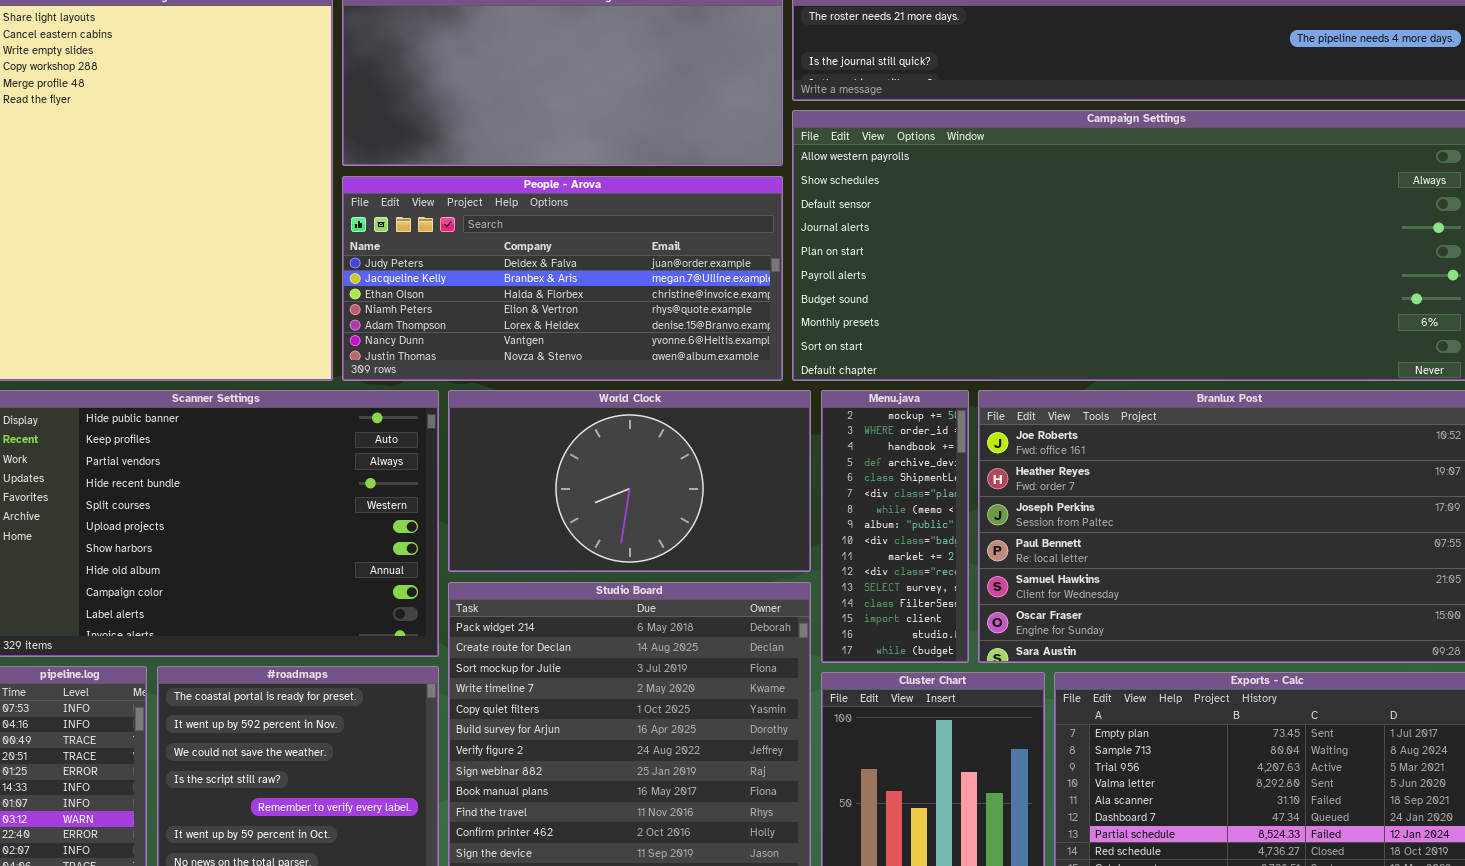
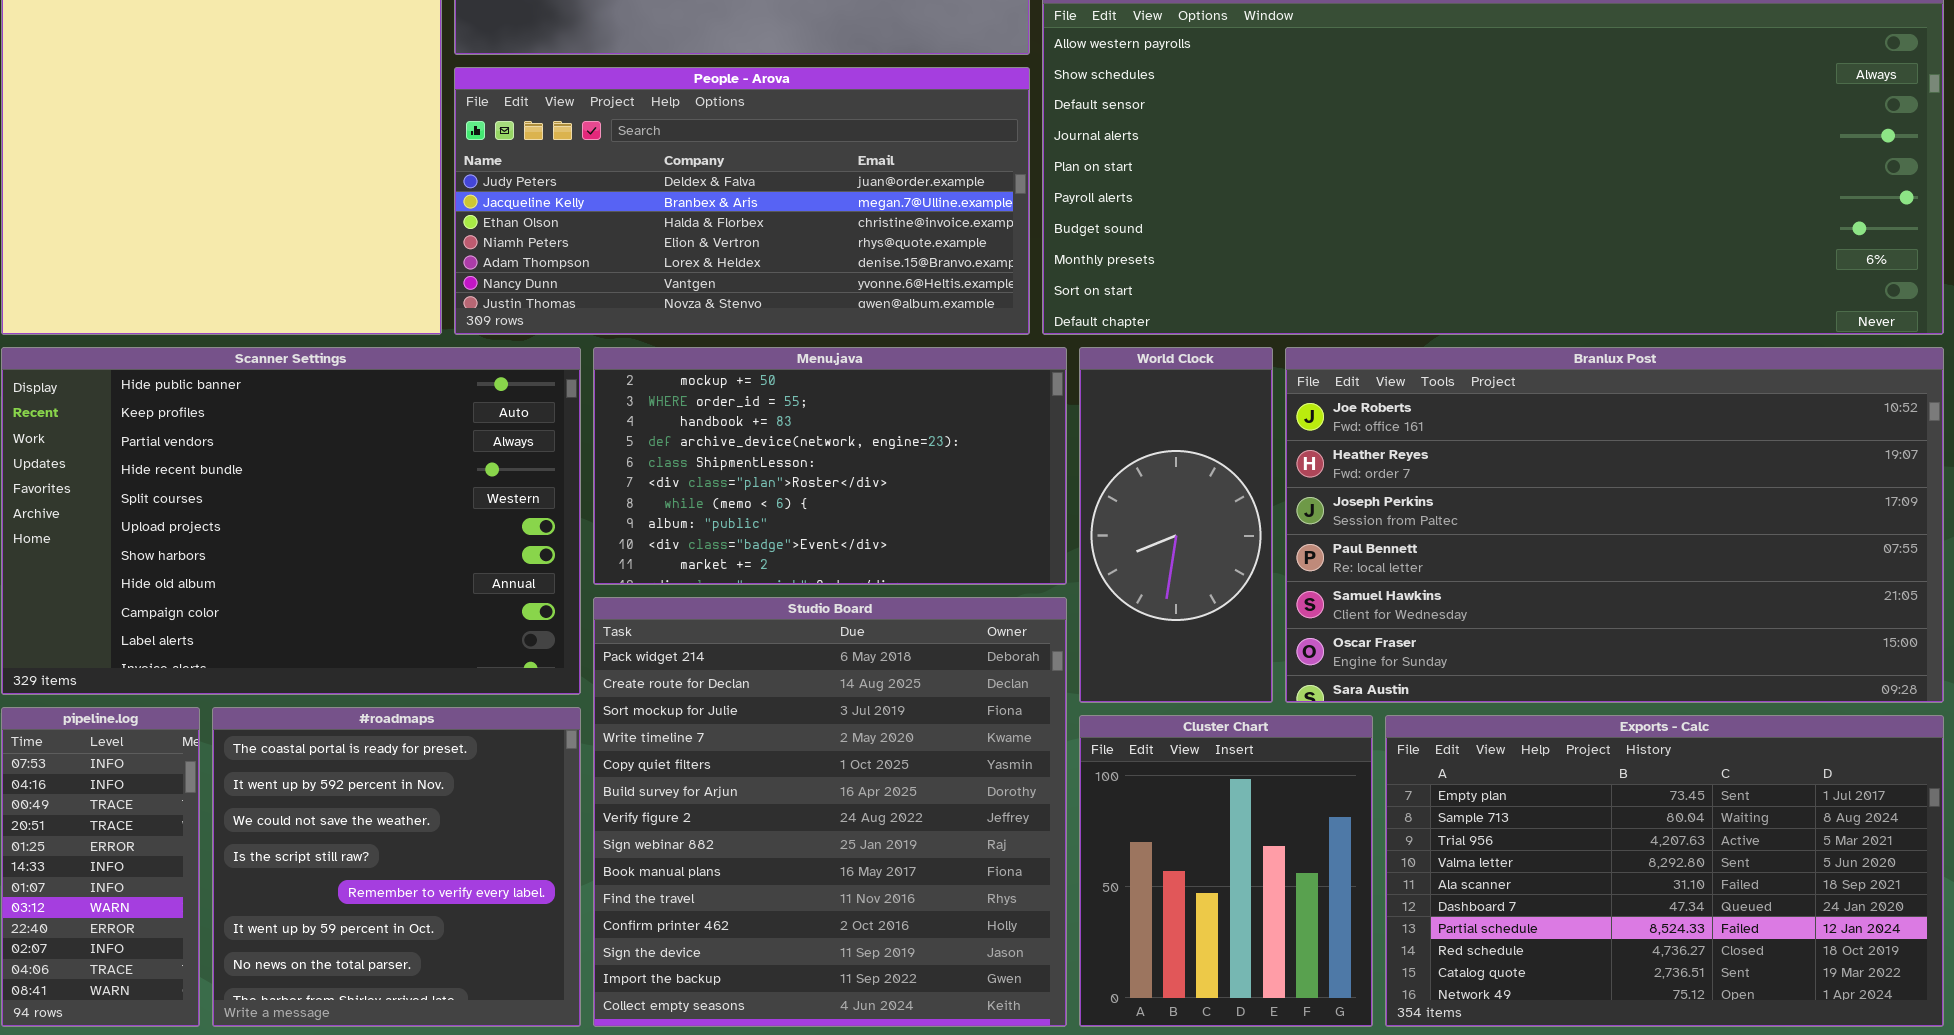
World Clock: [448,390,811,572] -> [1079,347,1273,703], moved, resized
Menu.java: [821,390,969,663] -> [593,347,1067,585], moved, resized

